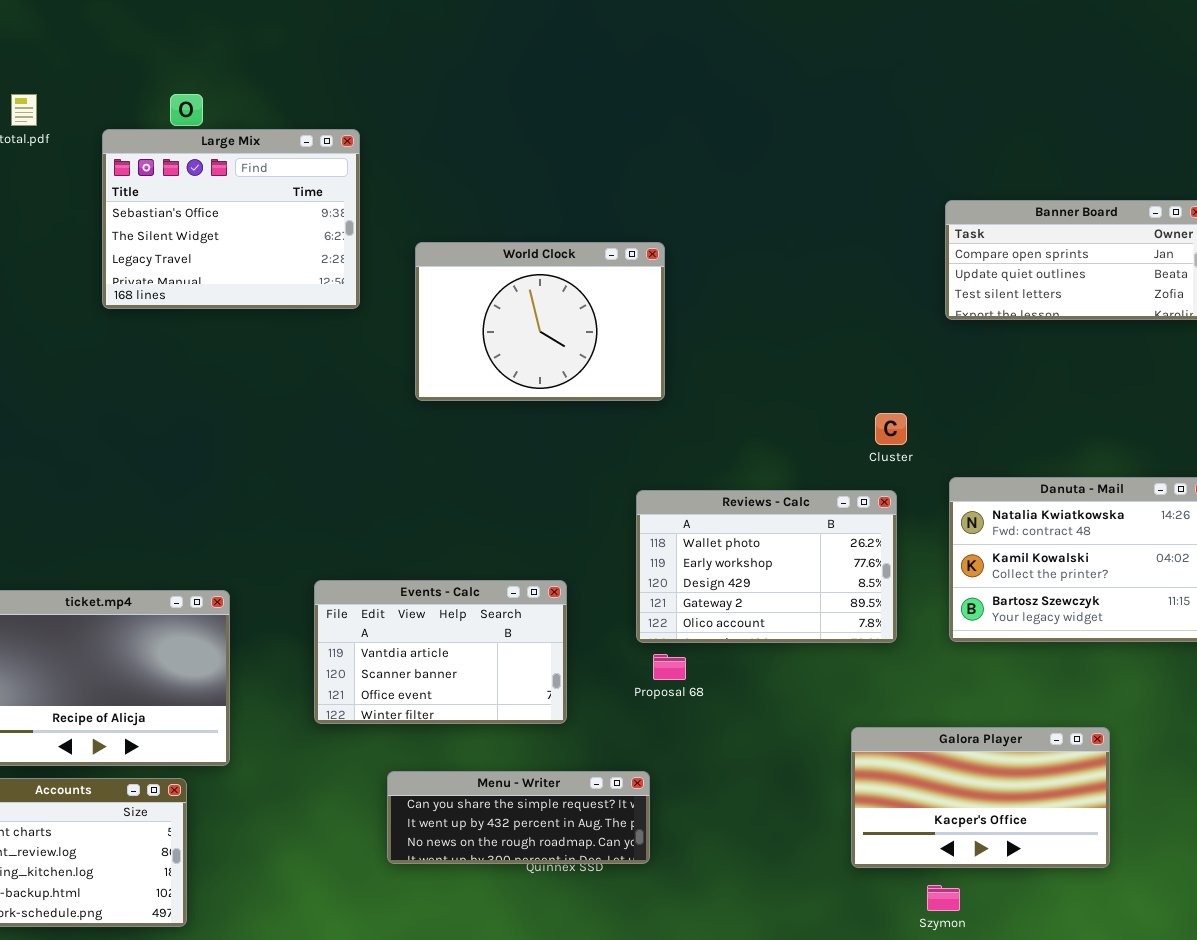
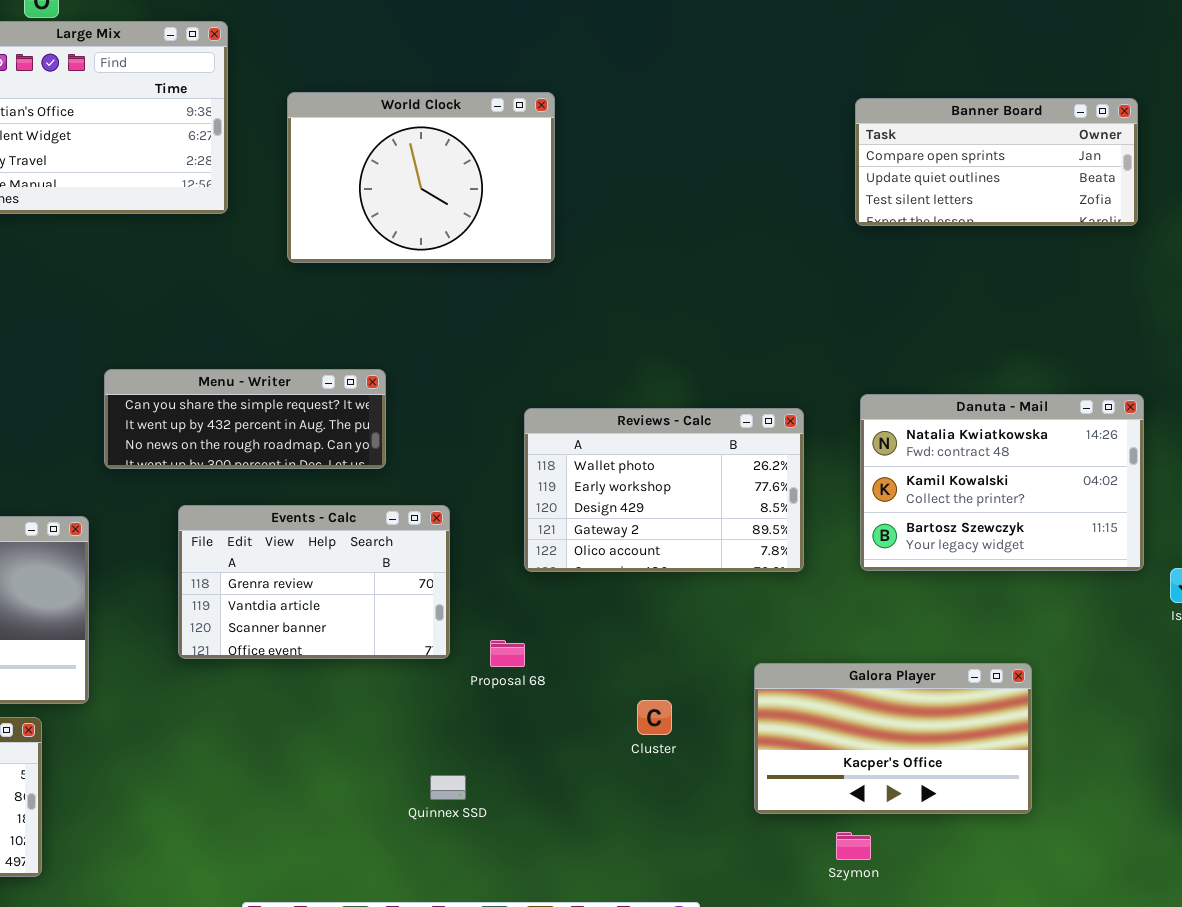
World Clock: [415,242,665,401] -> [287,92,555,263], moved
Cluster: [875,413,907,445] -> [637,700,672,735], moved
Events - Calc: [314,580,567,724] -> [178,505,450,659], scrolled up 1 row
Proposal 68: [653,654,686,680] -> [490,640,525,667], moved
Menu - Writer: [387,771,650,864] -> [104,369,386,469], moved

